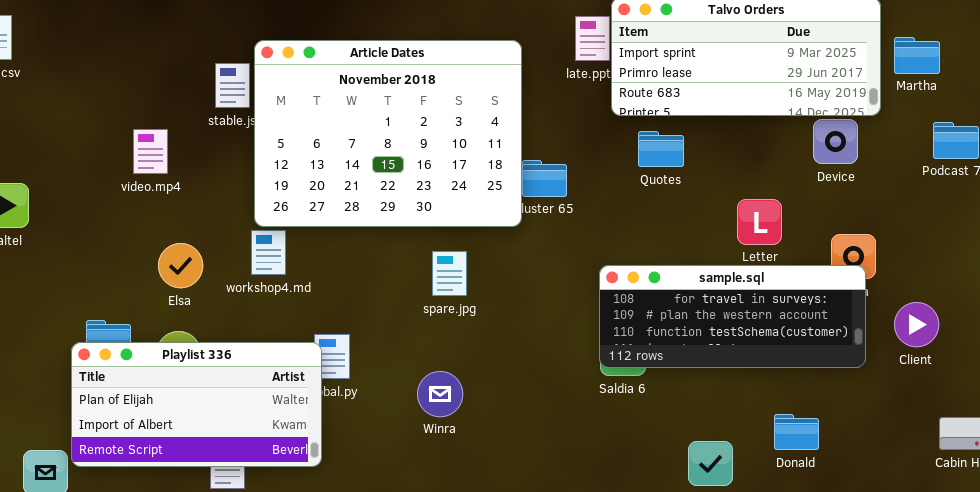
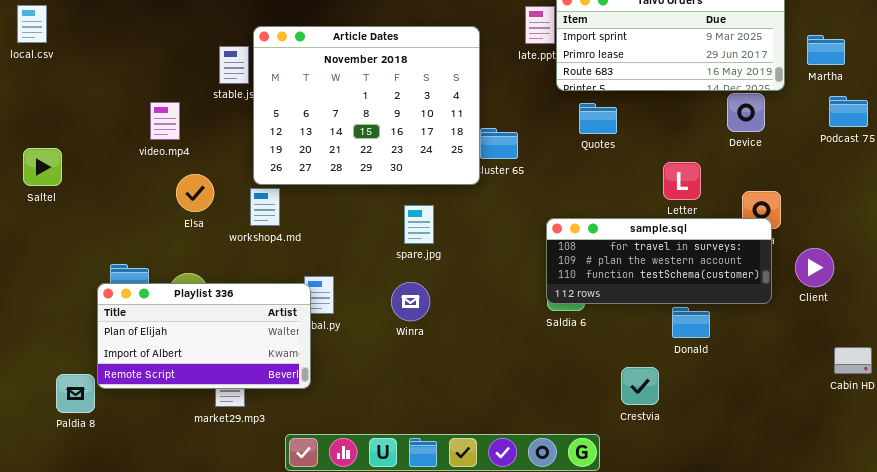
Martha: [894,37,940,74] -> [807,35,845,65], moved
Elsa: [158,243,203,288] -> [176,174,214,212], moved
Winra: [417,371,463,417] -> [391,282,430,321], moved
Donald: [774,414,819,450] -> [672,307,710,338], moved

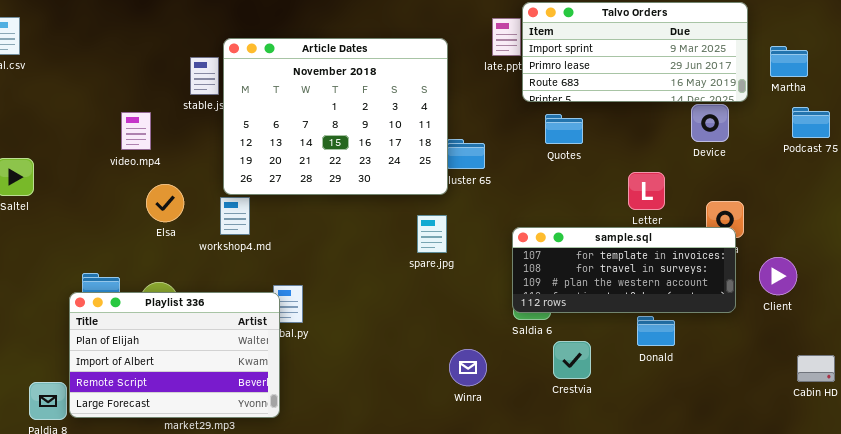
spare.jpg: [404,205,434,244] -> [417,215,447,253], moved
sample.sql: [546,218,772,304] -> [512,227,736,313], scrolled up 1 row
Winra: [391,282,430,321] -> [449,349,487,386], moved
Playlist 336: [97,283,311,389] -> [69,292,280,418], resized
Crestvia: [621,367,659,405] -> [553,341,591,379], moved

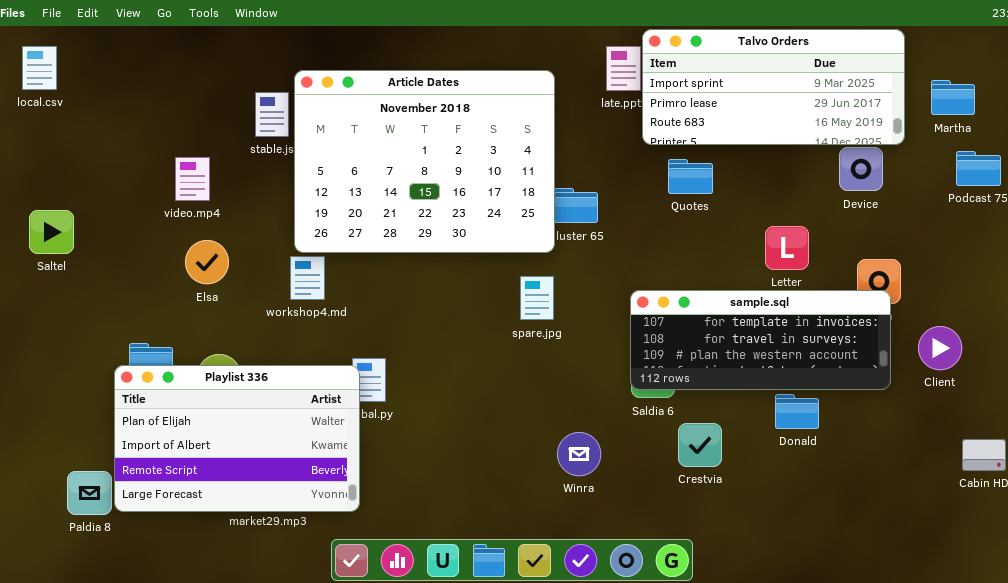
Elsa: [146,184,184,222] -> [185,240,229,284], moved

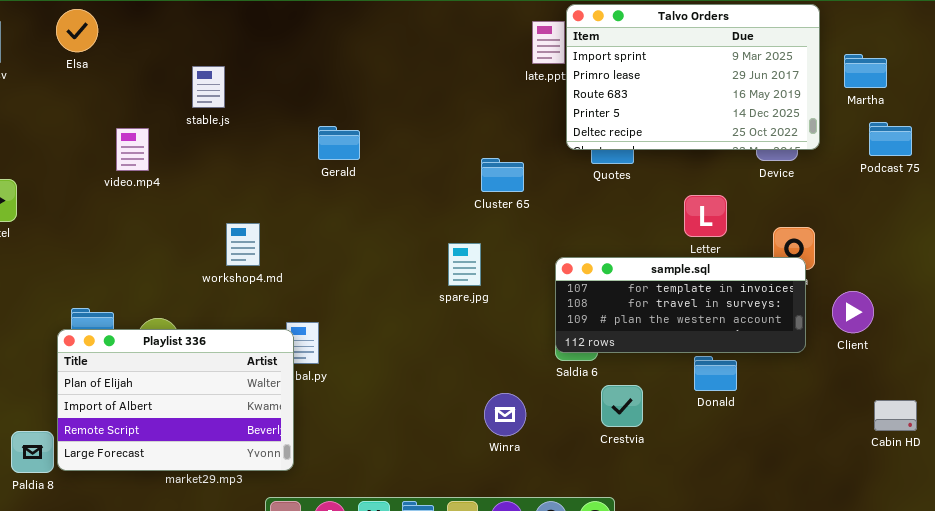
Talvo Orders: [642,29,905,145] -> [566,4,820,150], resized
Article Dates: [294,70,555,253] -> none, closed
Elsa: [185,240,229,284] -> [56,9,98,52], moved

